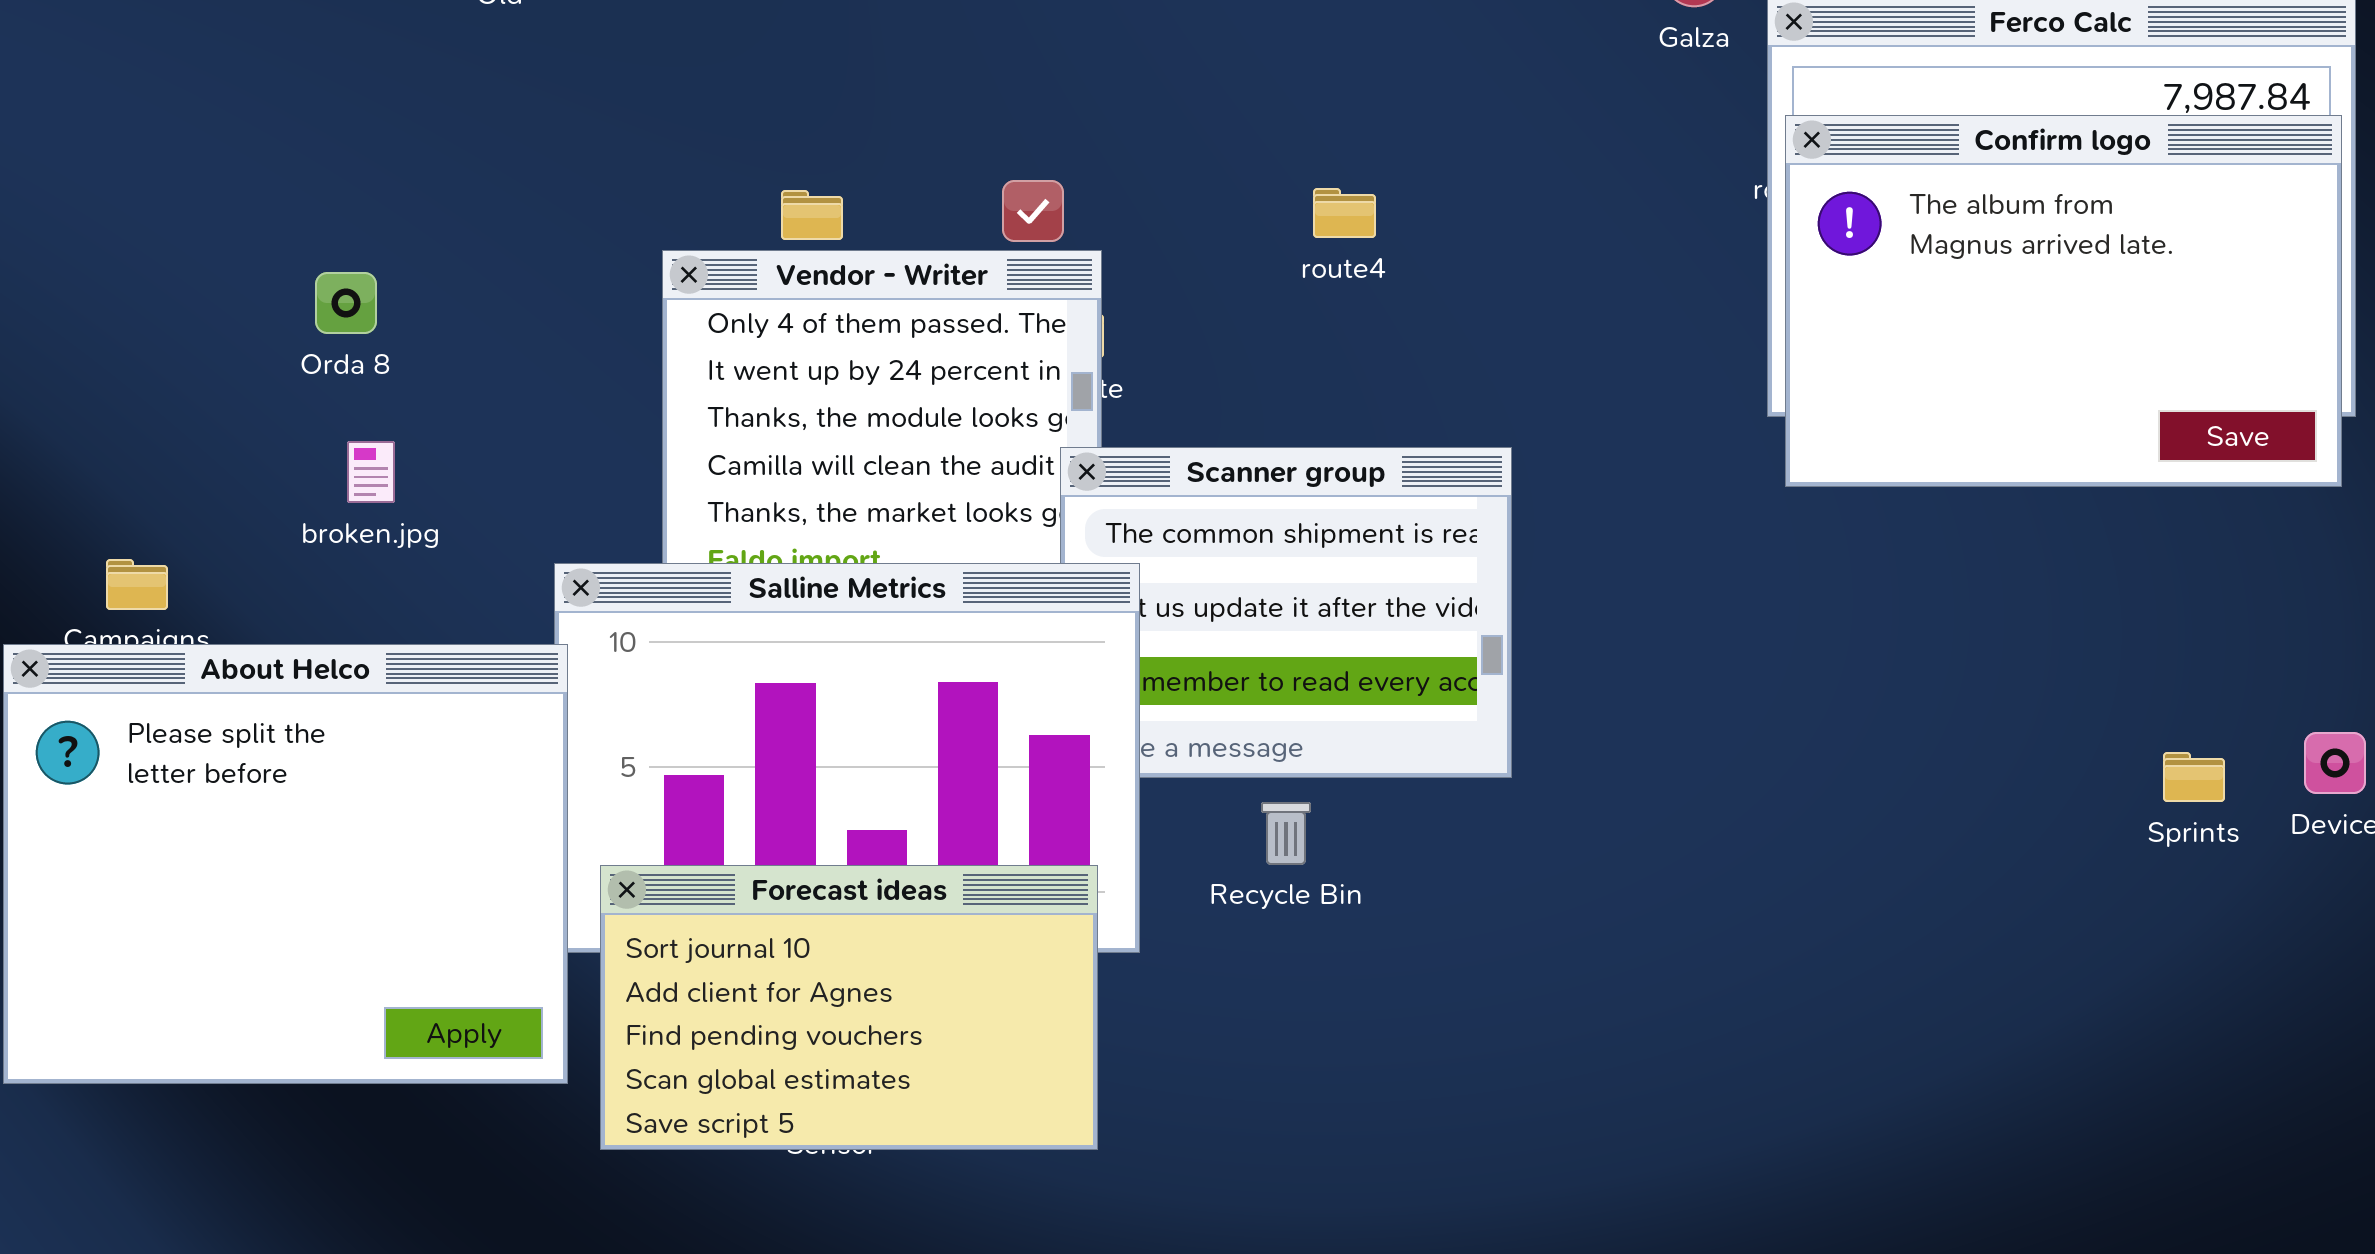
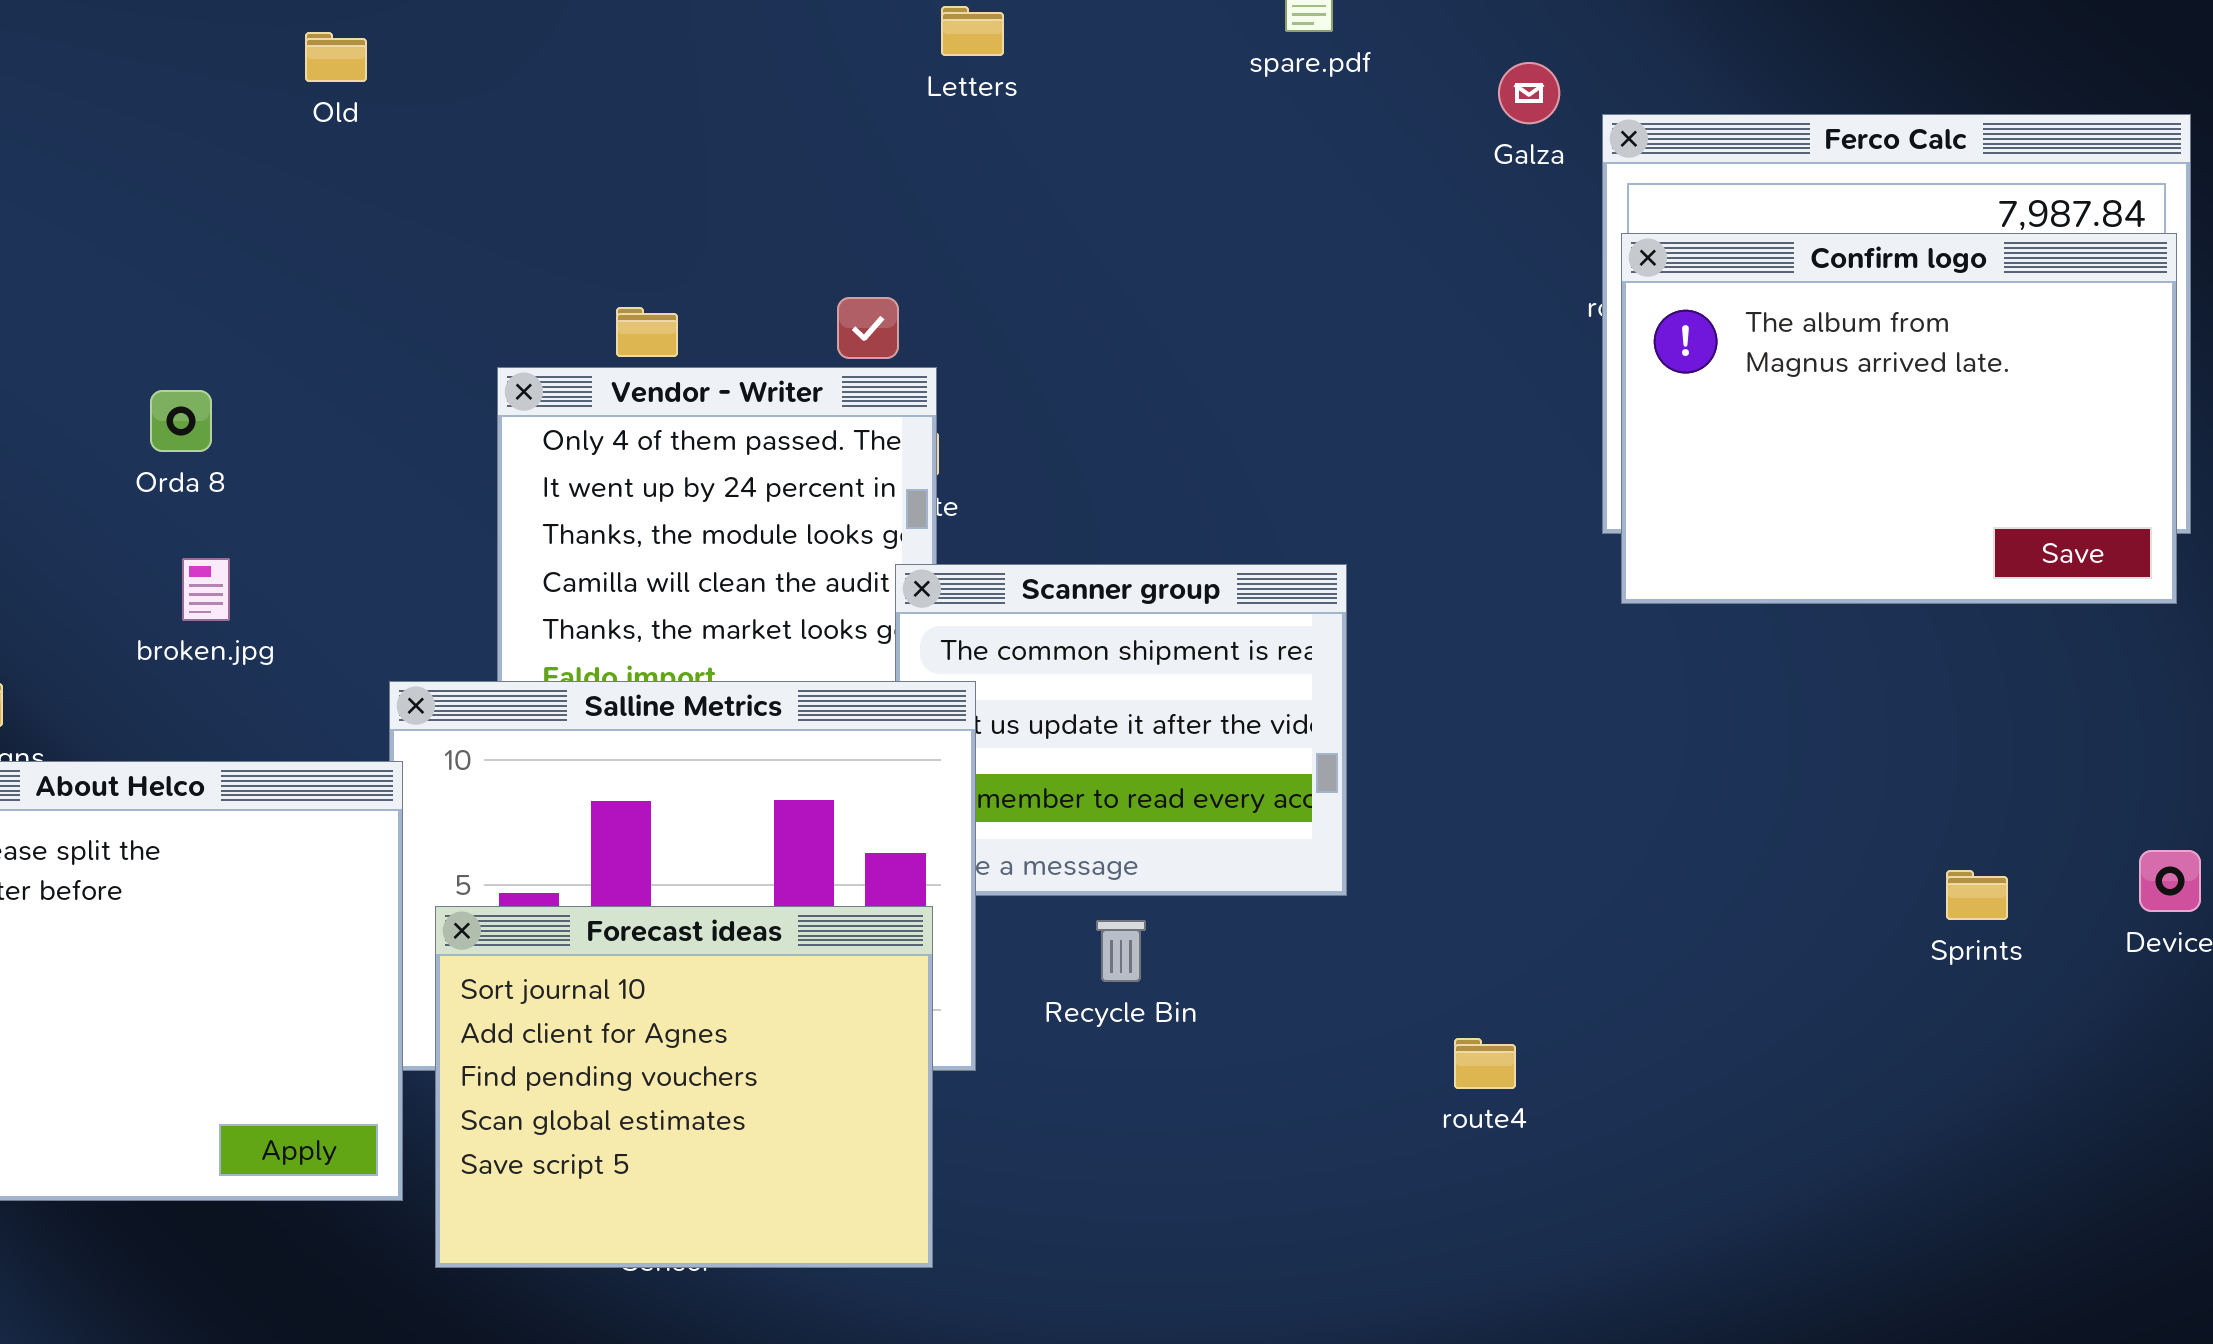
route4: [1313,188,1376,238] -> [1454,1038,1516,1089], moved
Sprints: [2163,752,2225,802] -> [1946,870,2008,920], moved
Forecast ideas: [600,865,1098,1150] -> [435,906,933,1268], resized

